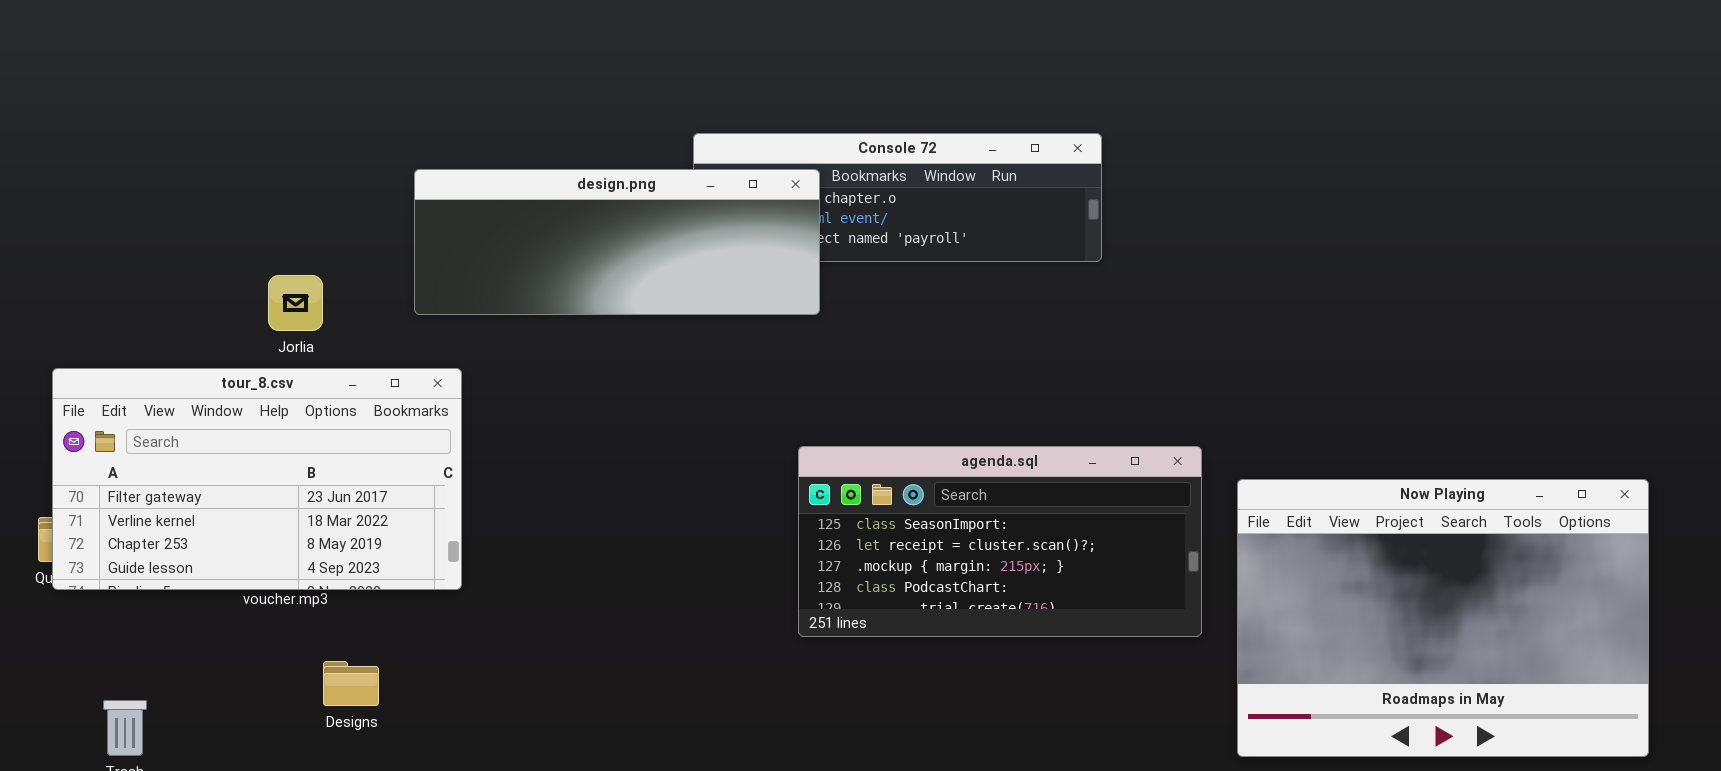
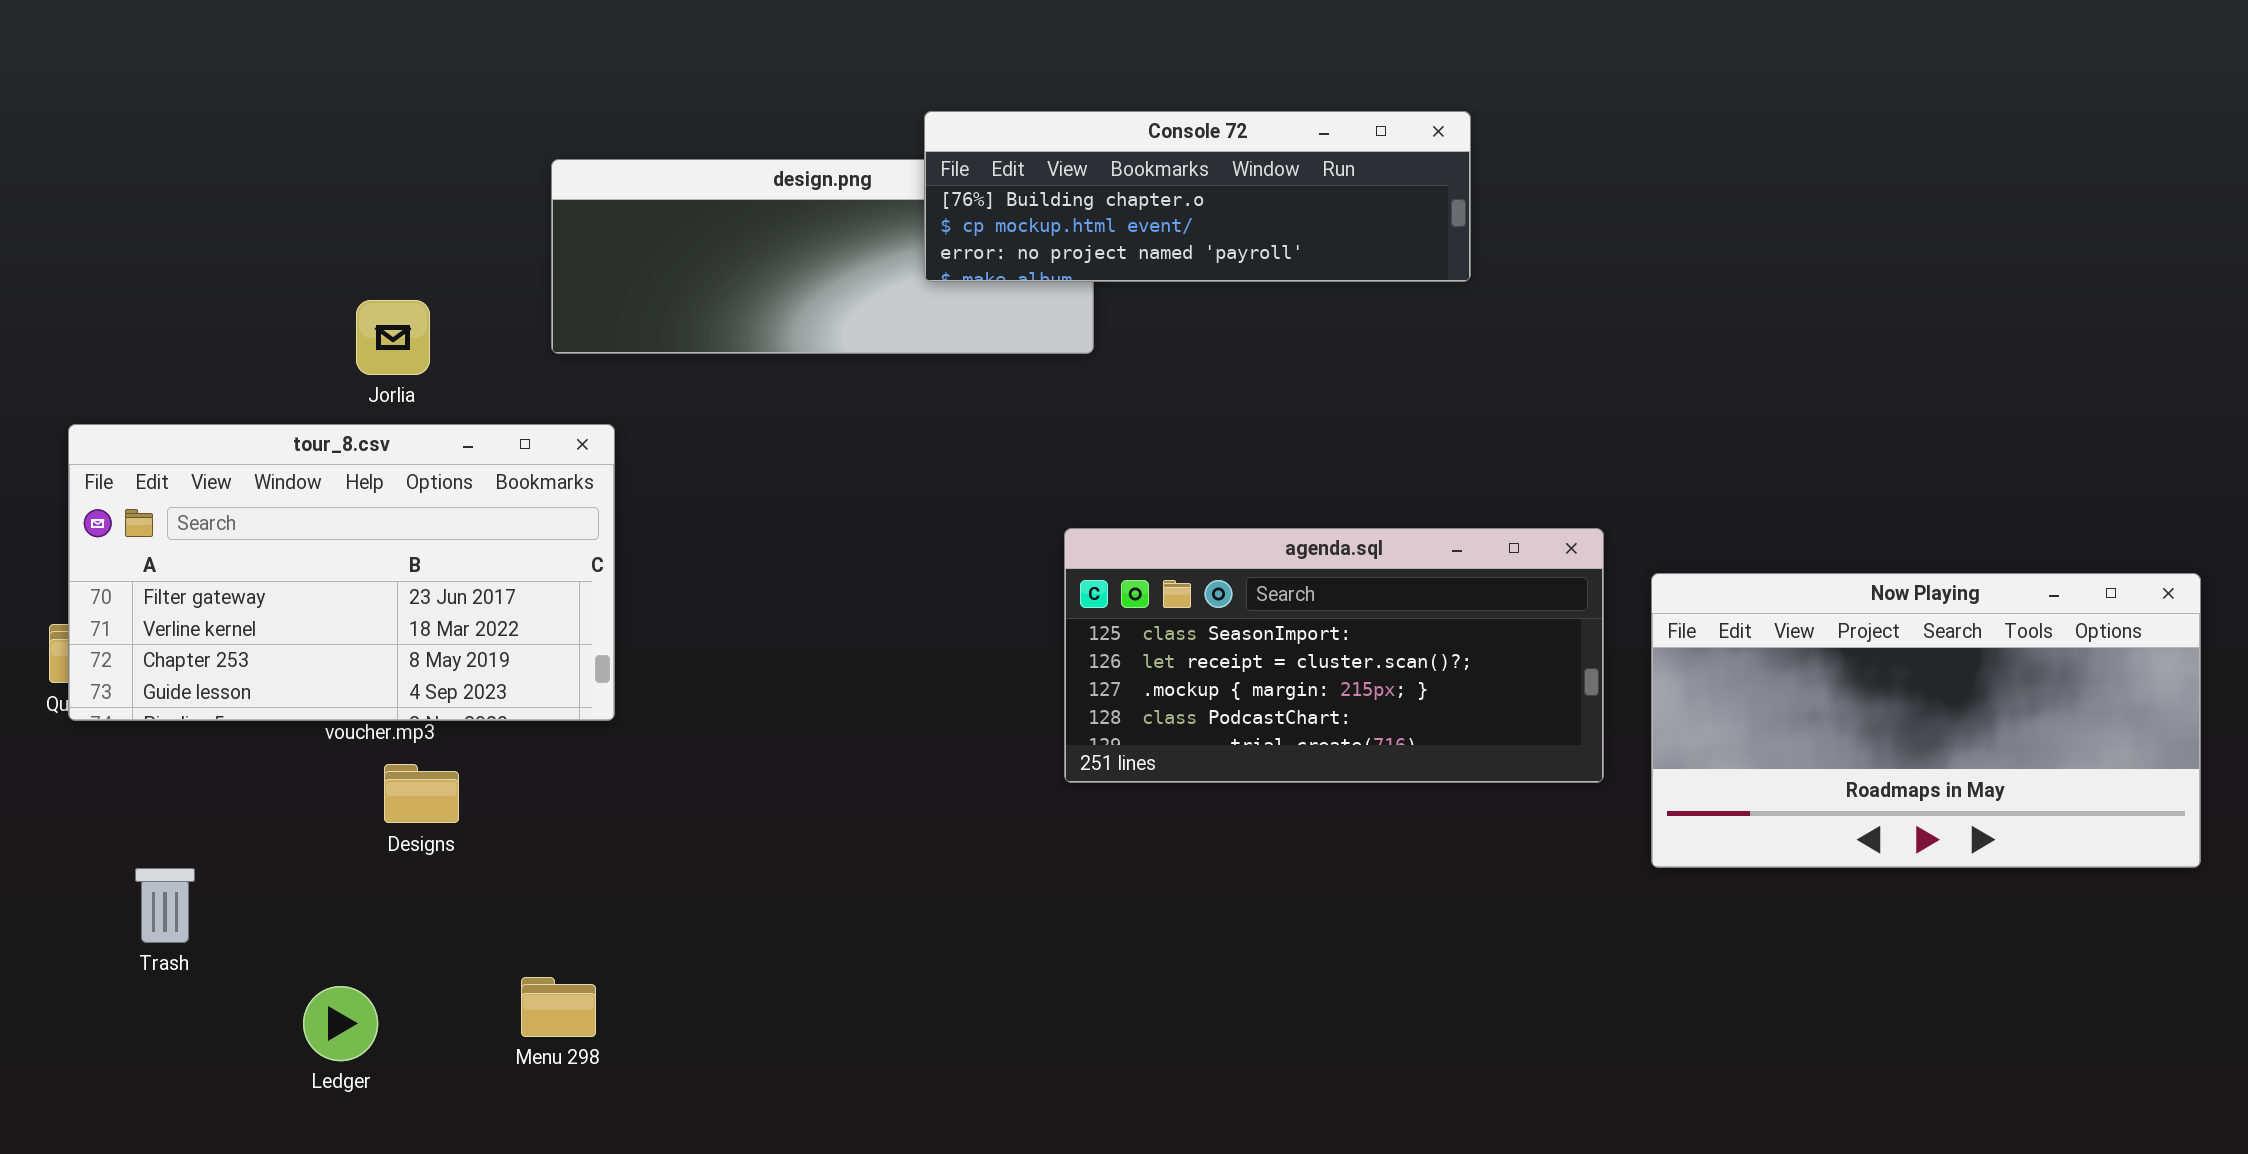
Console 72: [693,133,1102,262] -> [924,111,1471,282], raised
Now Playing: [1237,479,1649,757] -> [1651,573,2201,868], resized
Designs: [323,661,379,706] -> [384,764,459,823], moved

